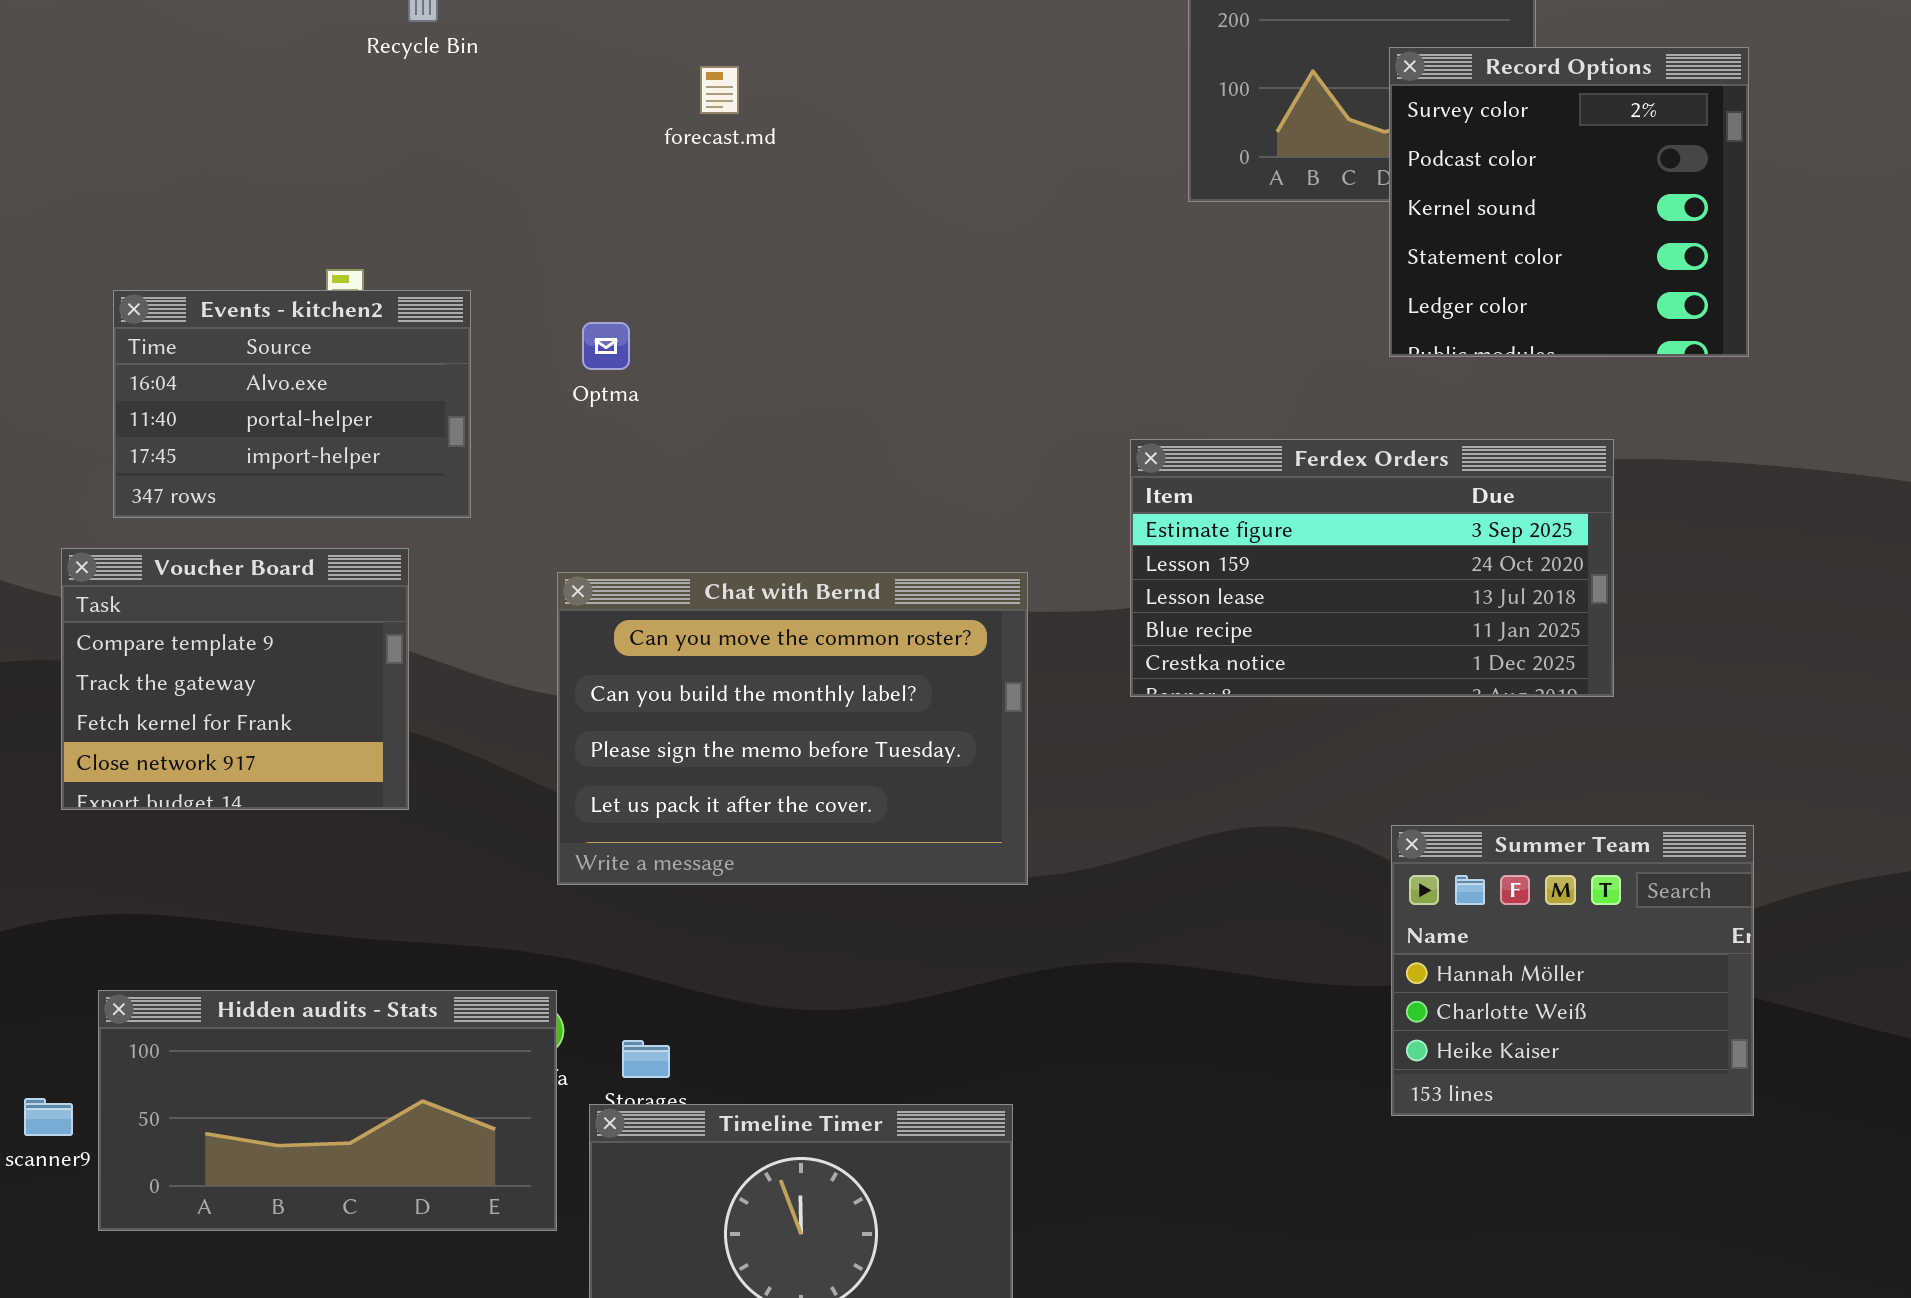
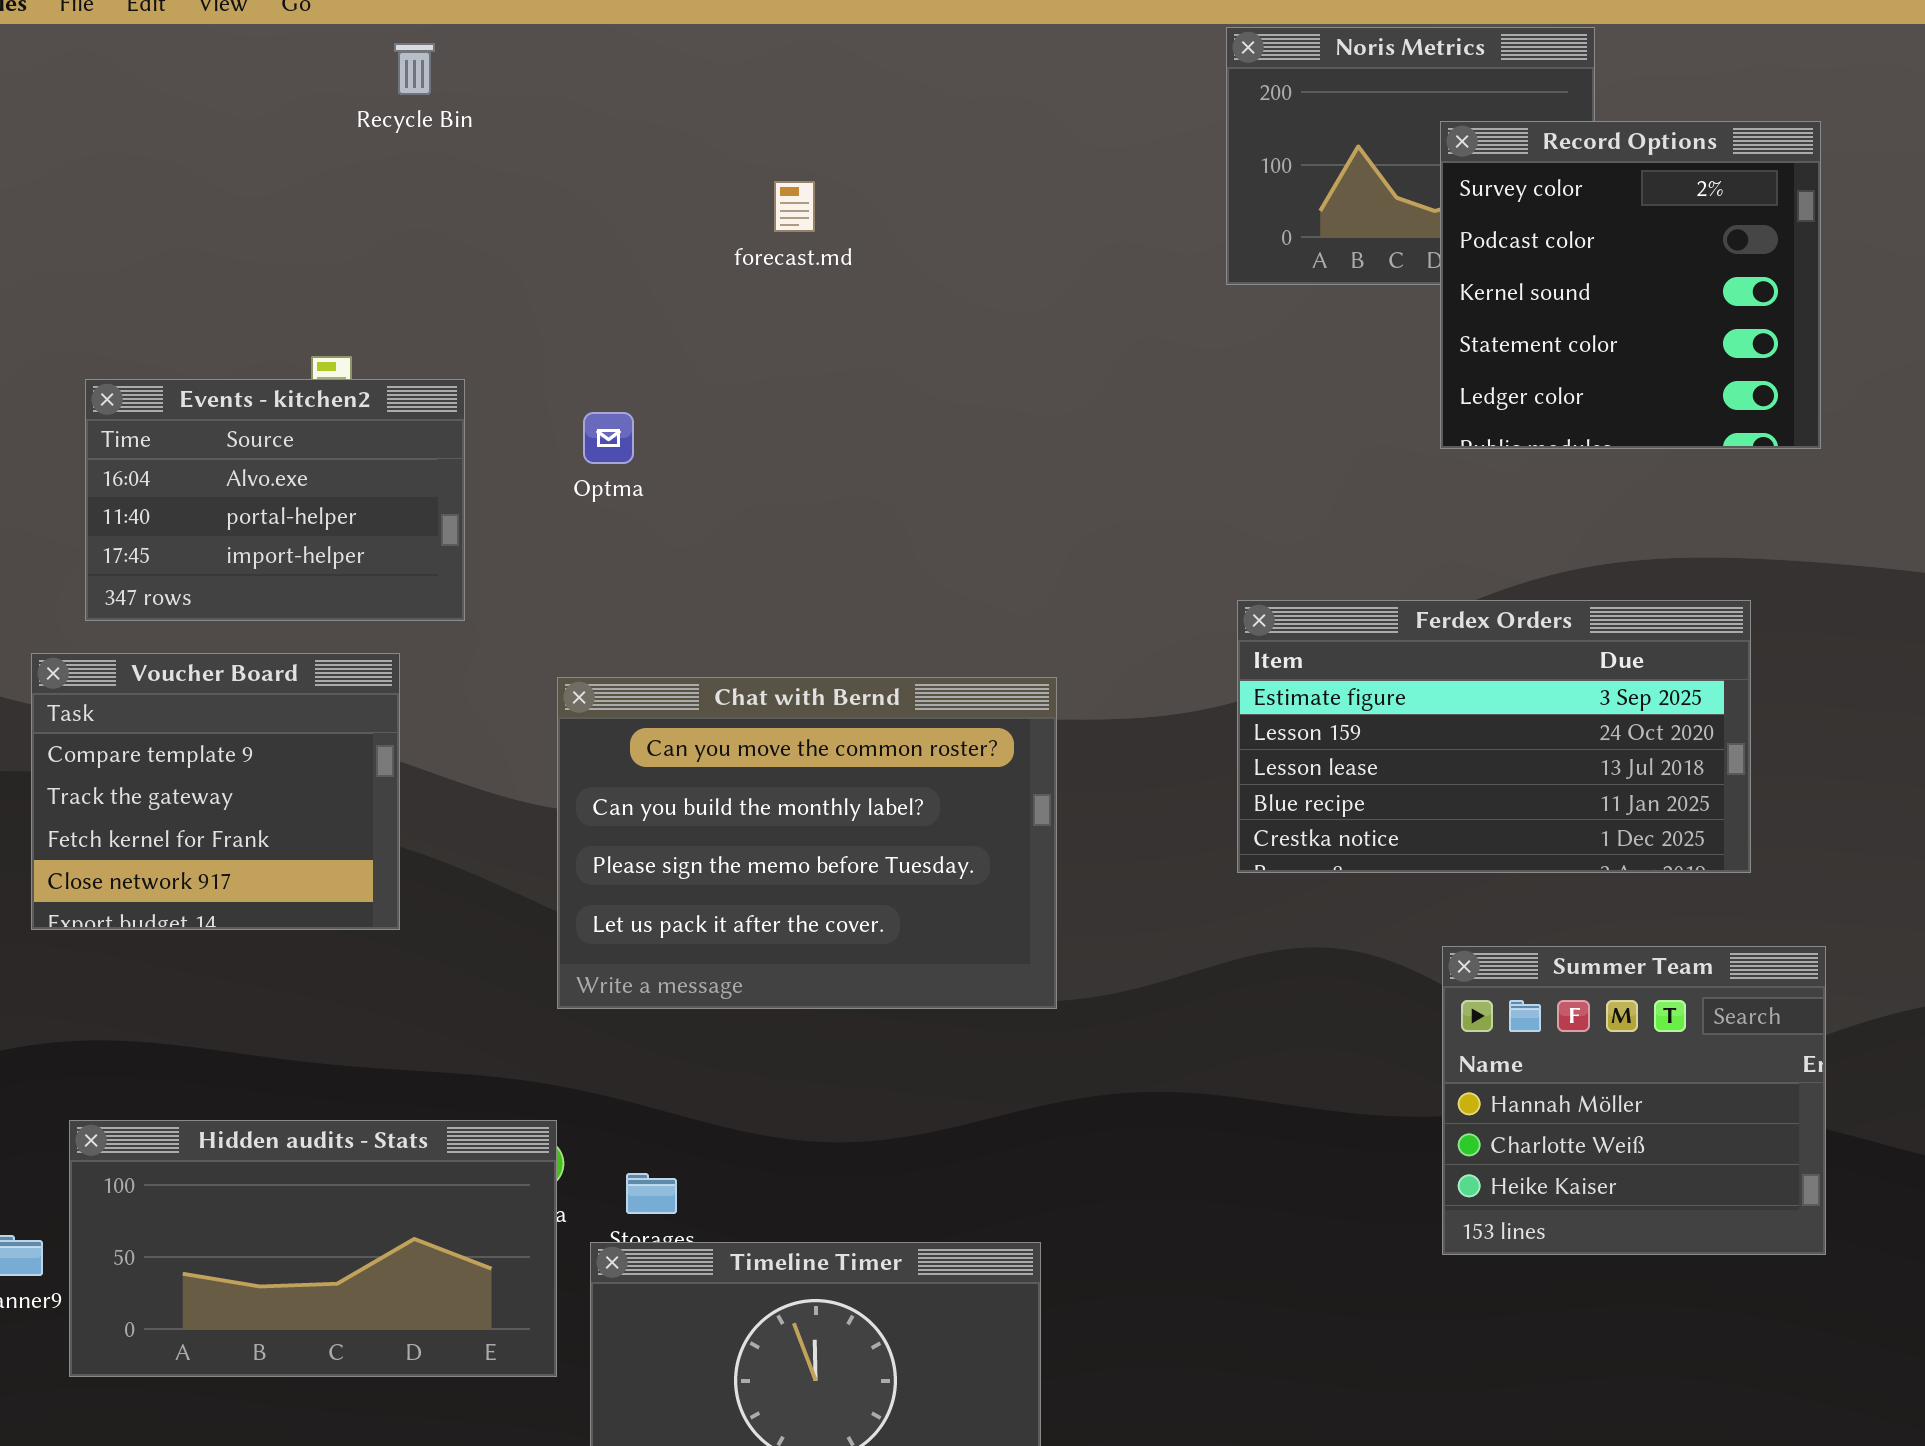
forecast.md: [700,66,739,114] -> [774,181,815,232], moved
Ferdex Orders: [1130,439,1614,697] -> [1237,600,1751,873], moved

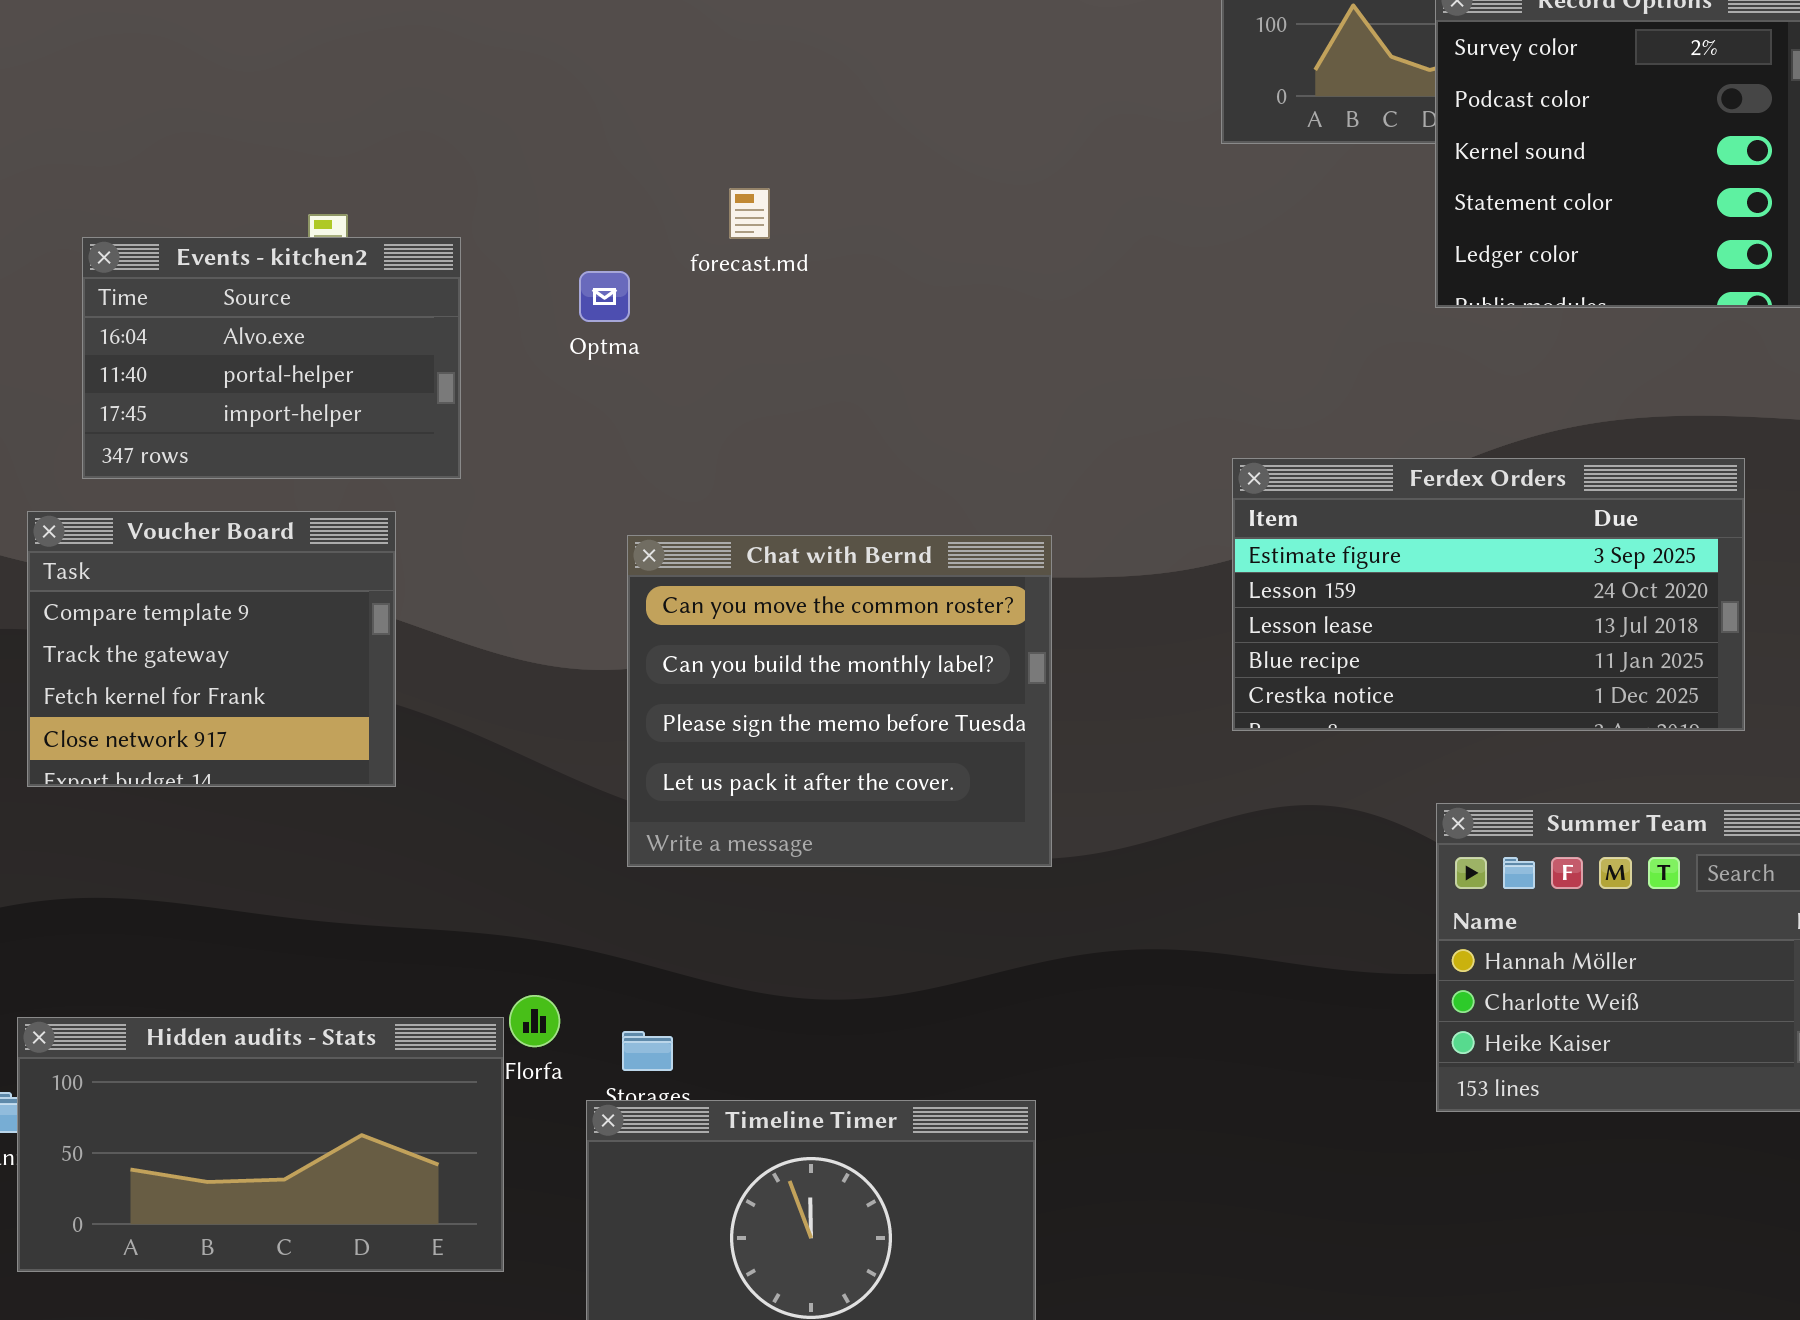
forecast.md: [774,181,815,232] -> [729,188,770,239], moved
Chat with Bernd: [557,677,1057,1009] -> [627,535,1052,867], resized
Hidden audits - Stats: [69,1120,557,1377] -> [17,1017,504,1272], moved

